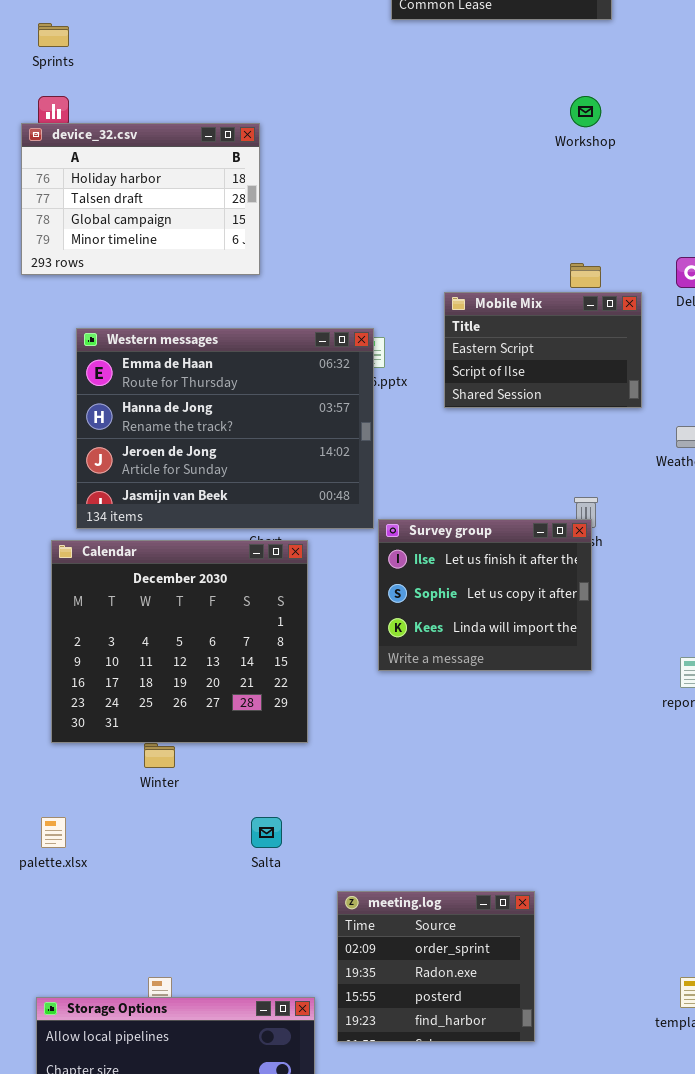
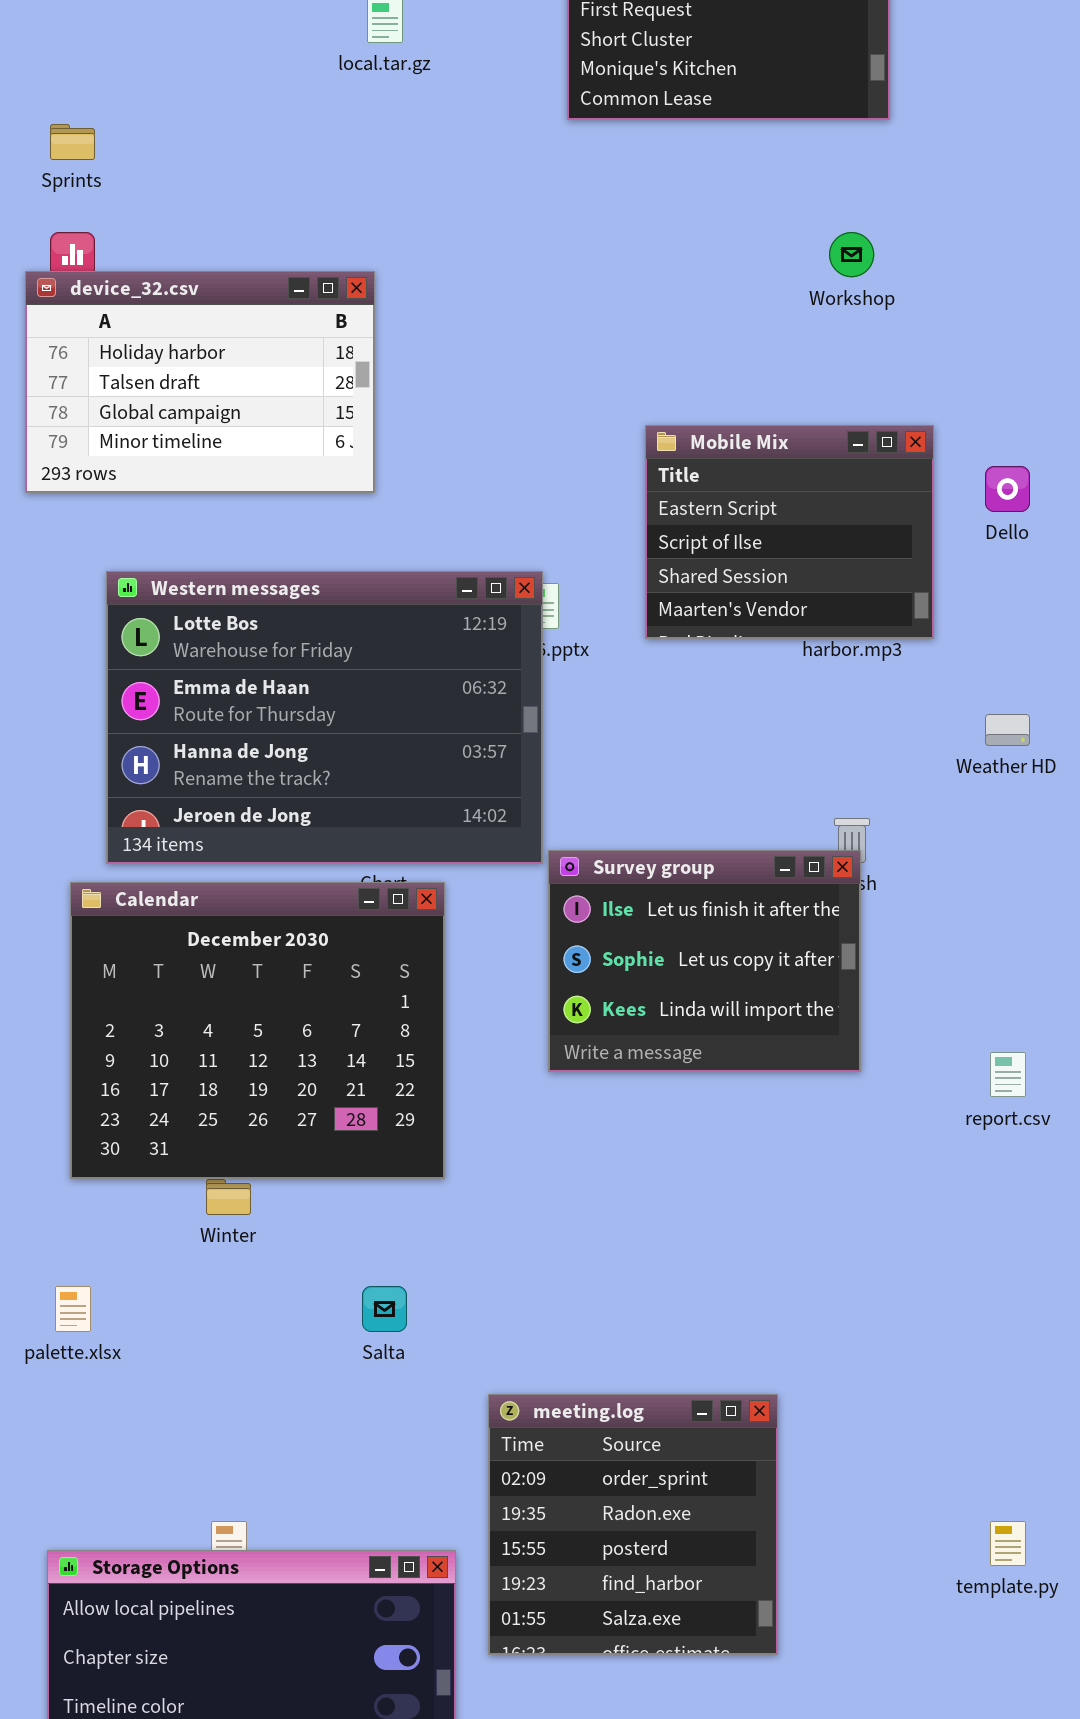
Mobile Mix: [444,292,642,408] -> [645,425,934,639], moved, resized
Western messages: [76,328,374,529] -> [106,571,543,864], scrolled up 1 row
meeting.log: [337,891,535,1042] -> [488,1394,778,1655], resized

